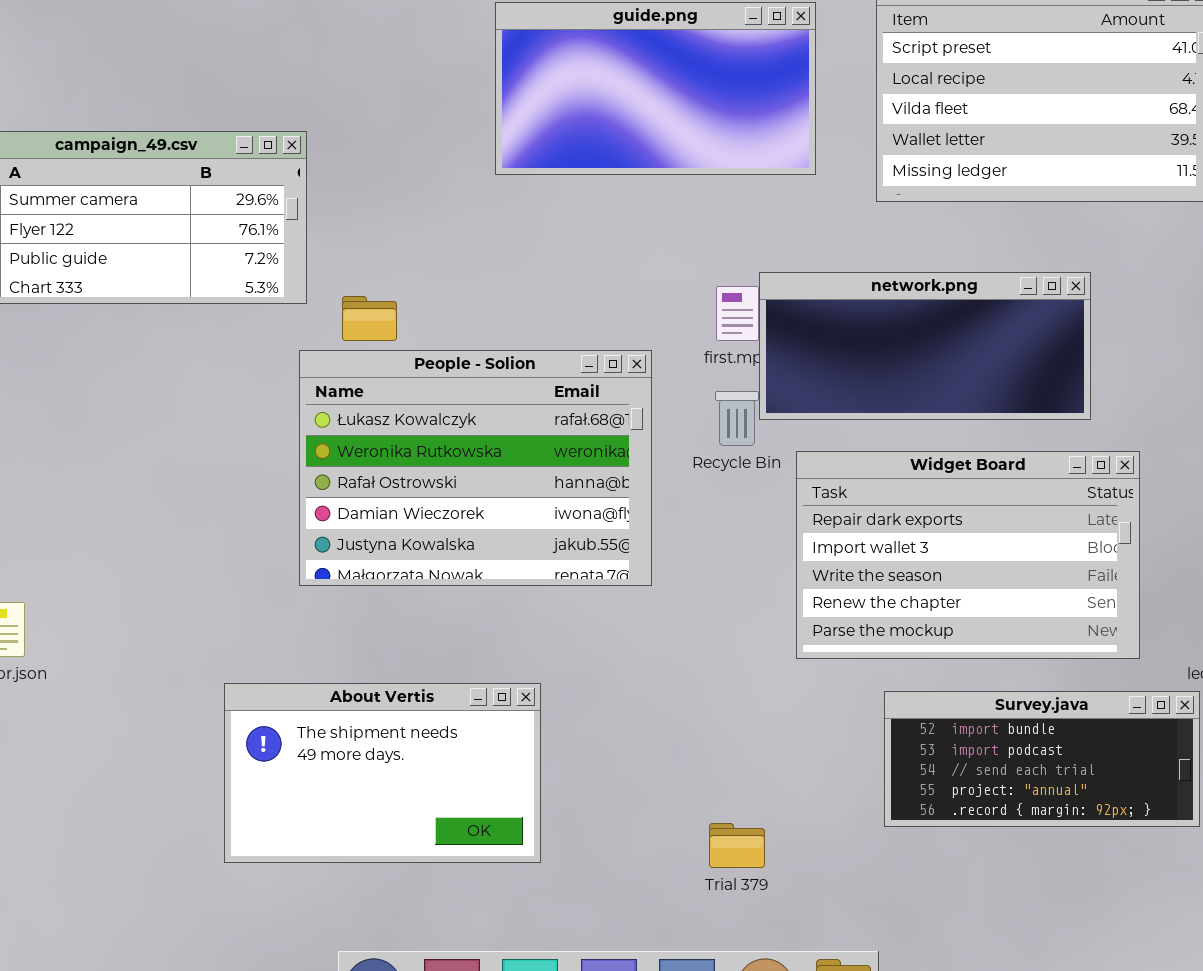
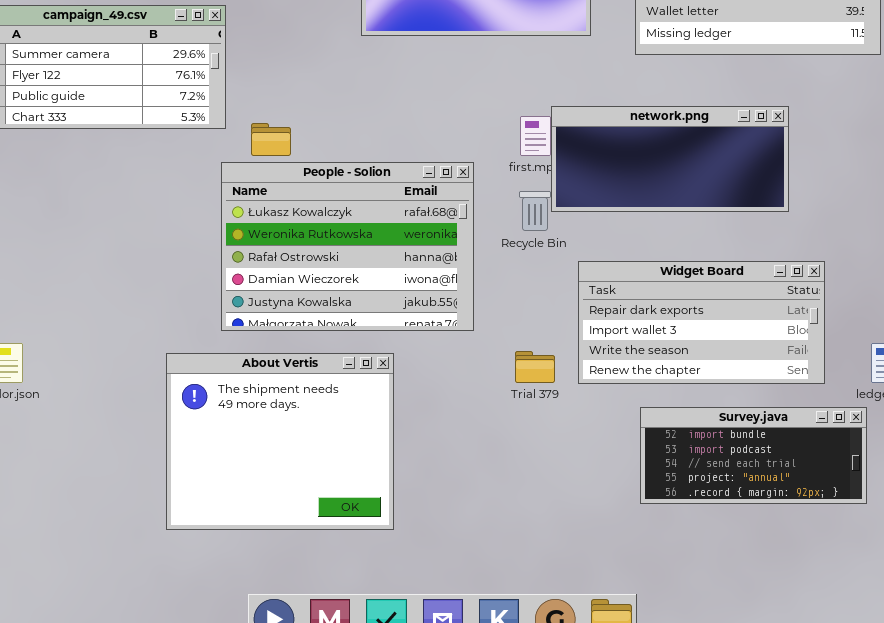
Widget Board: [796,451,1140,659] -> [578,261,825,384], resized
About Vertis: [224,683,541,863] -> [166,353,394,530], resized
Trial 379: [709,823,765,868] -> [515,351,555,383], moved

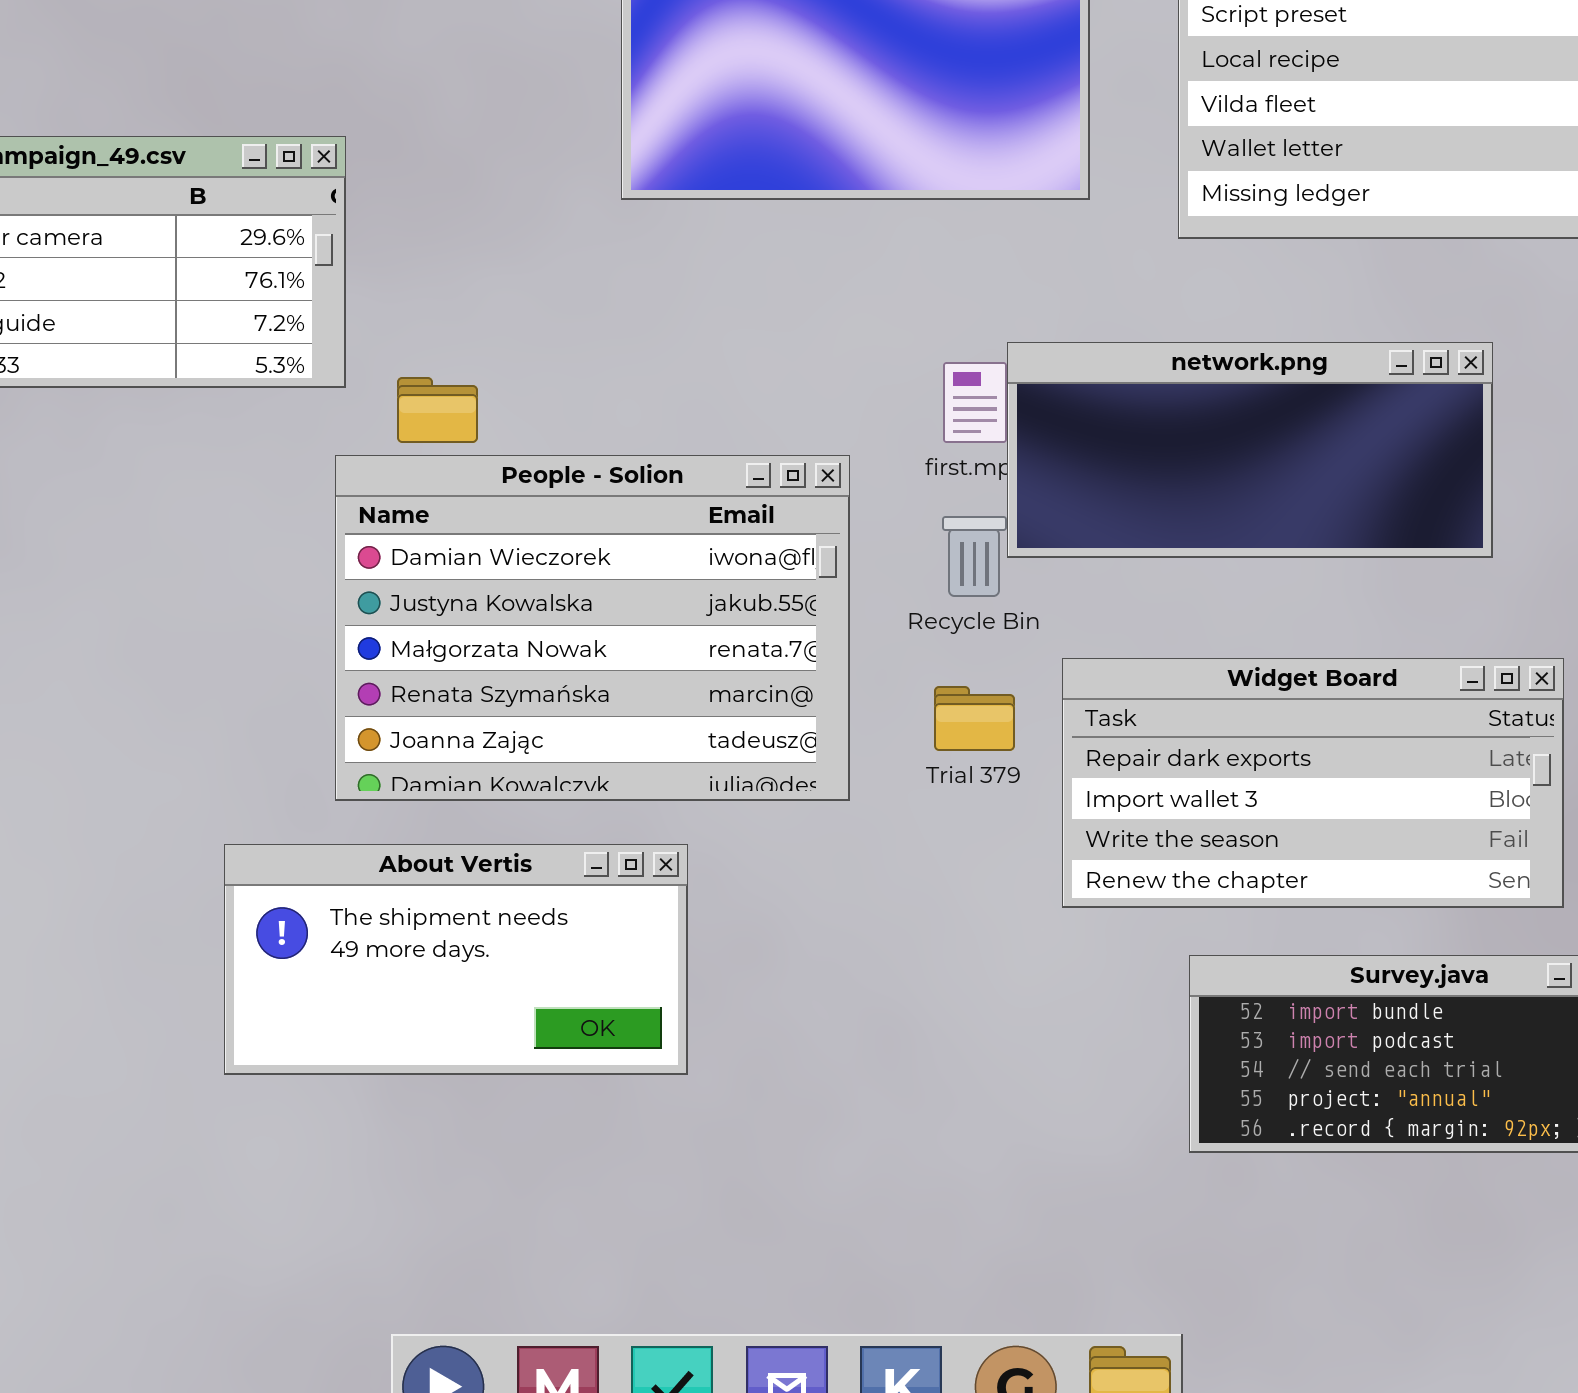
People - Solion: [221,162,474,331] -> [335,455,850,801], scrolled down 3 rows
Trial 379: [515,351,555,383] -> [934,686,1015,751], moved
About Vertis: [166,353,394,530] -> [224,844,688,1075], resized

